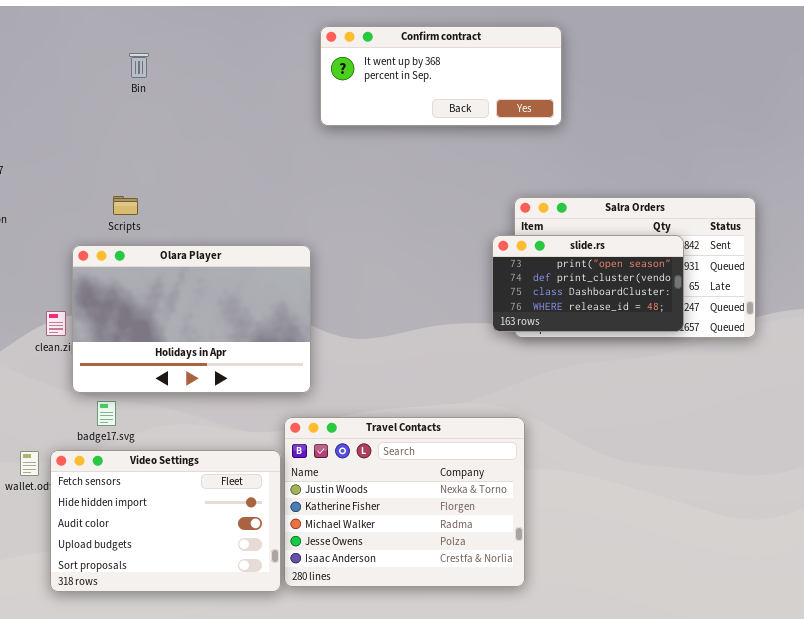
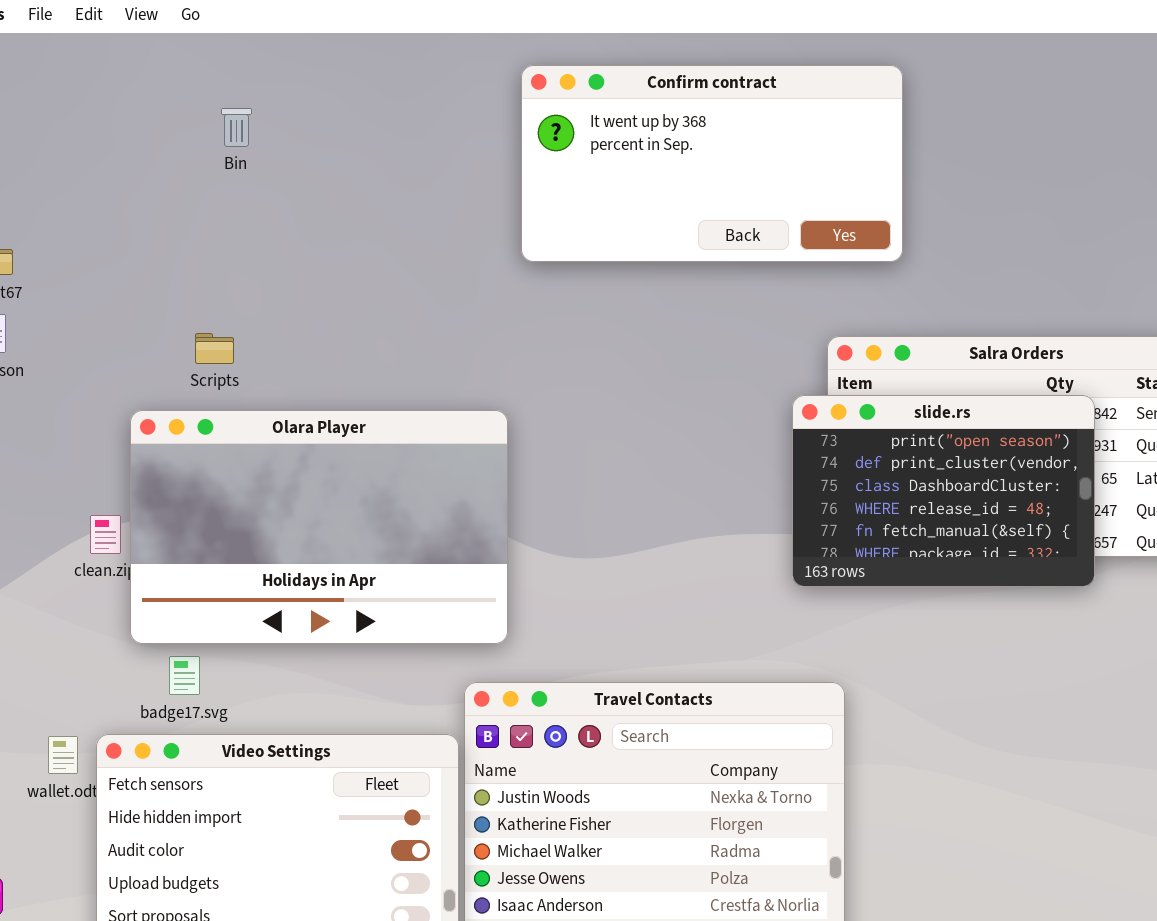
Confirm contract: [320,26,562,126] -> [521,65,903,262], resized
slide.rs: [492,235,684,332] -> [792,395,1095,587], resized

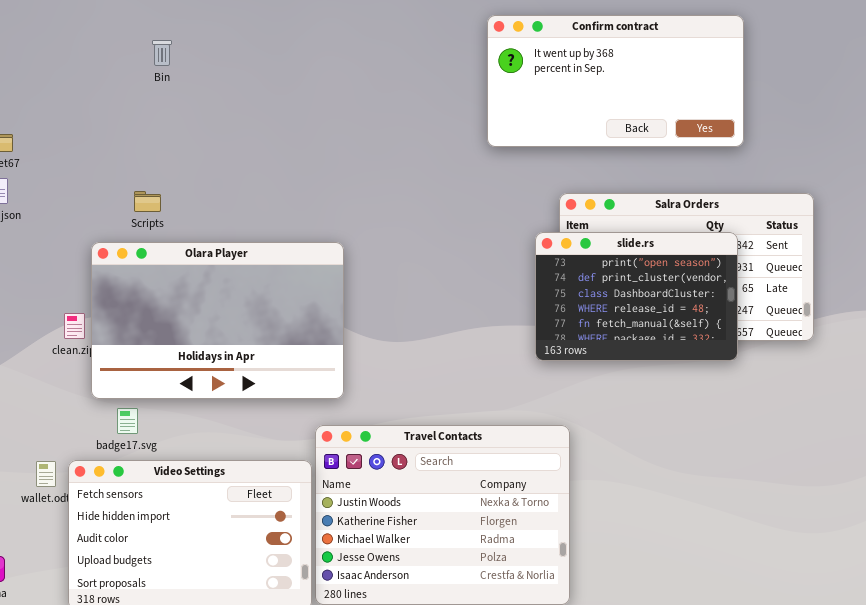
Confirm contract: [521,65,903,262] -> [487,15,744,147], moved

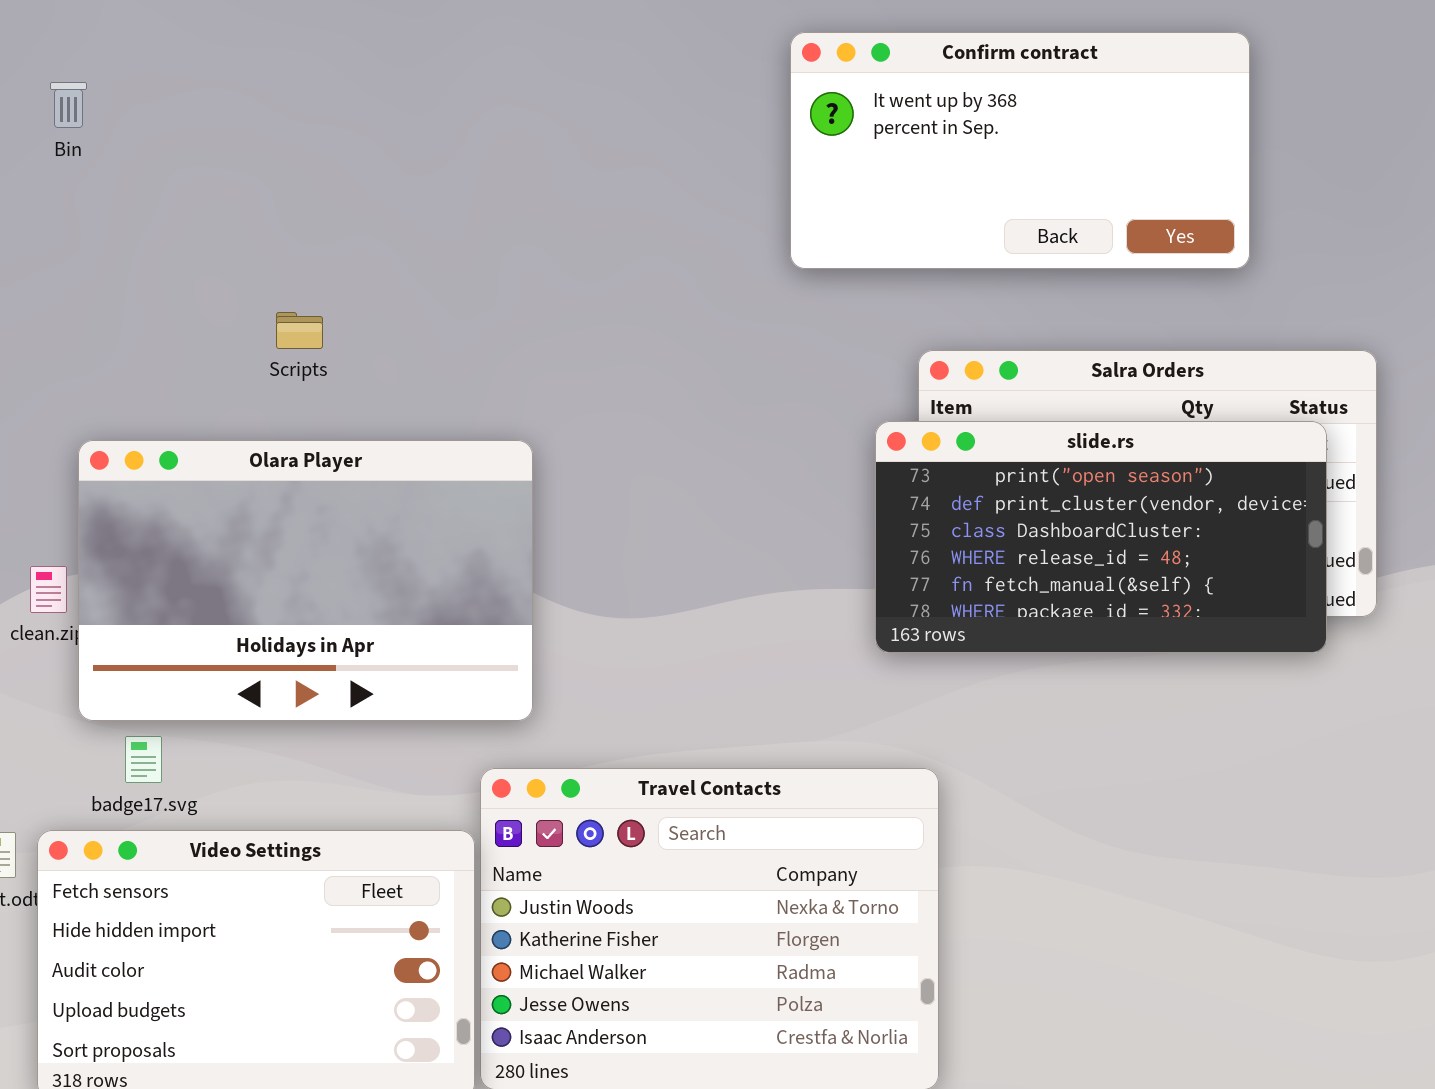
Bin: [152,40,172,66] -> [50,82,87,128], moved
Scripts: [134,191,161,212] -> [276,312,323,349], moved
slide.rs: [535,232,738,361] -> [875,421,1327,653], resized

